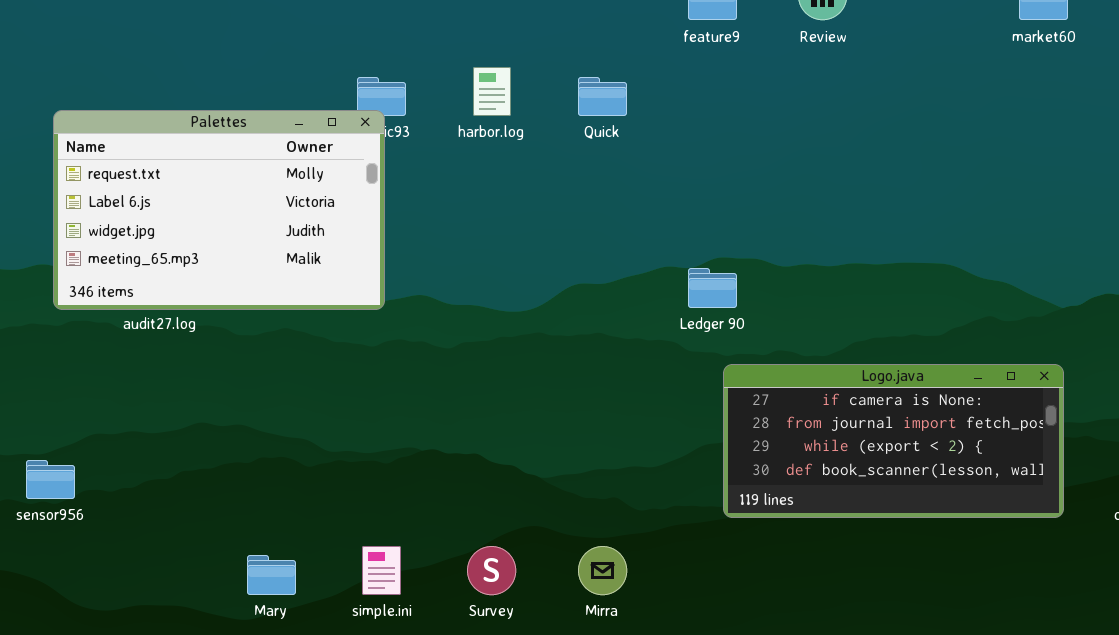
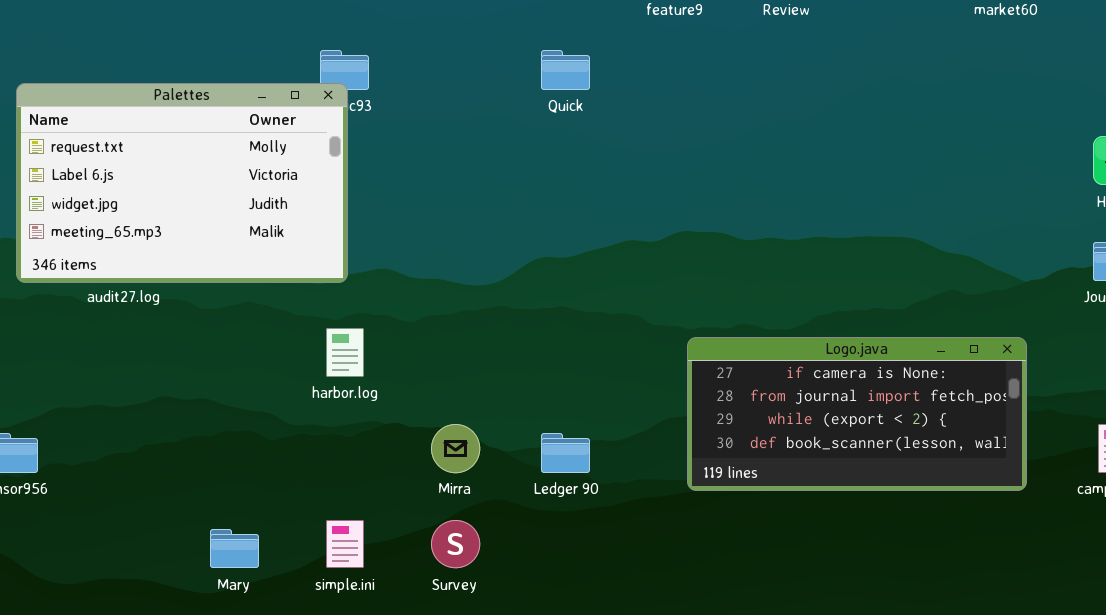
harbor.log: [473,67,511,116] -> [326,328,364,377], moved
Ledger 90: [688,268,737,308] -> [541,433,590,473], moved
Mirra: [578,546,627,595] -> [431,424,480,473], moved

